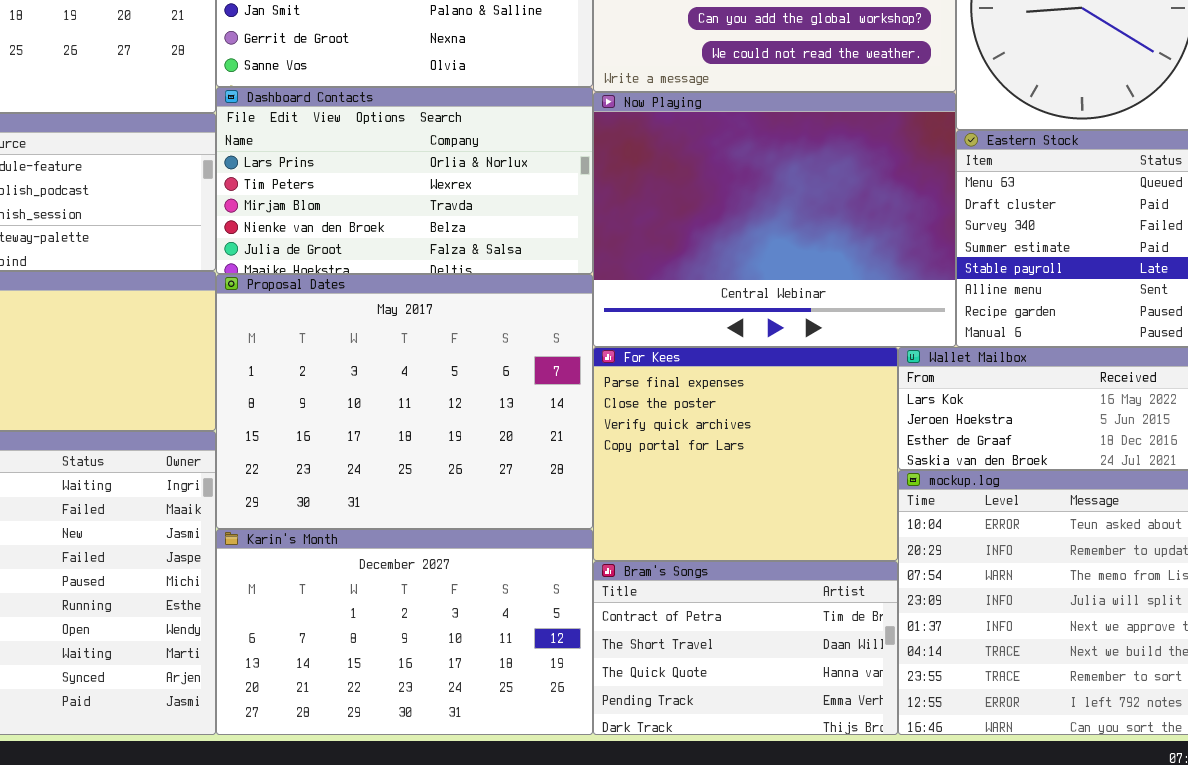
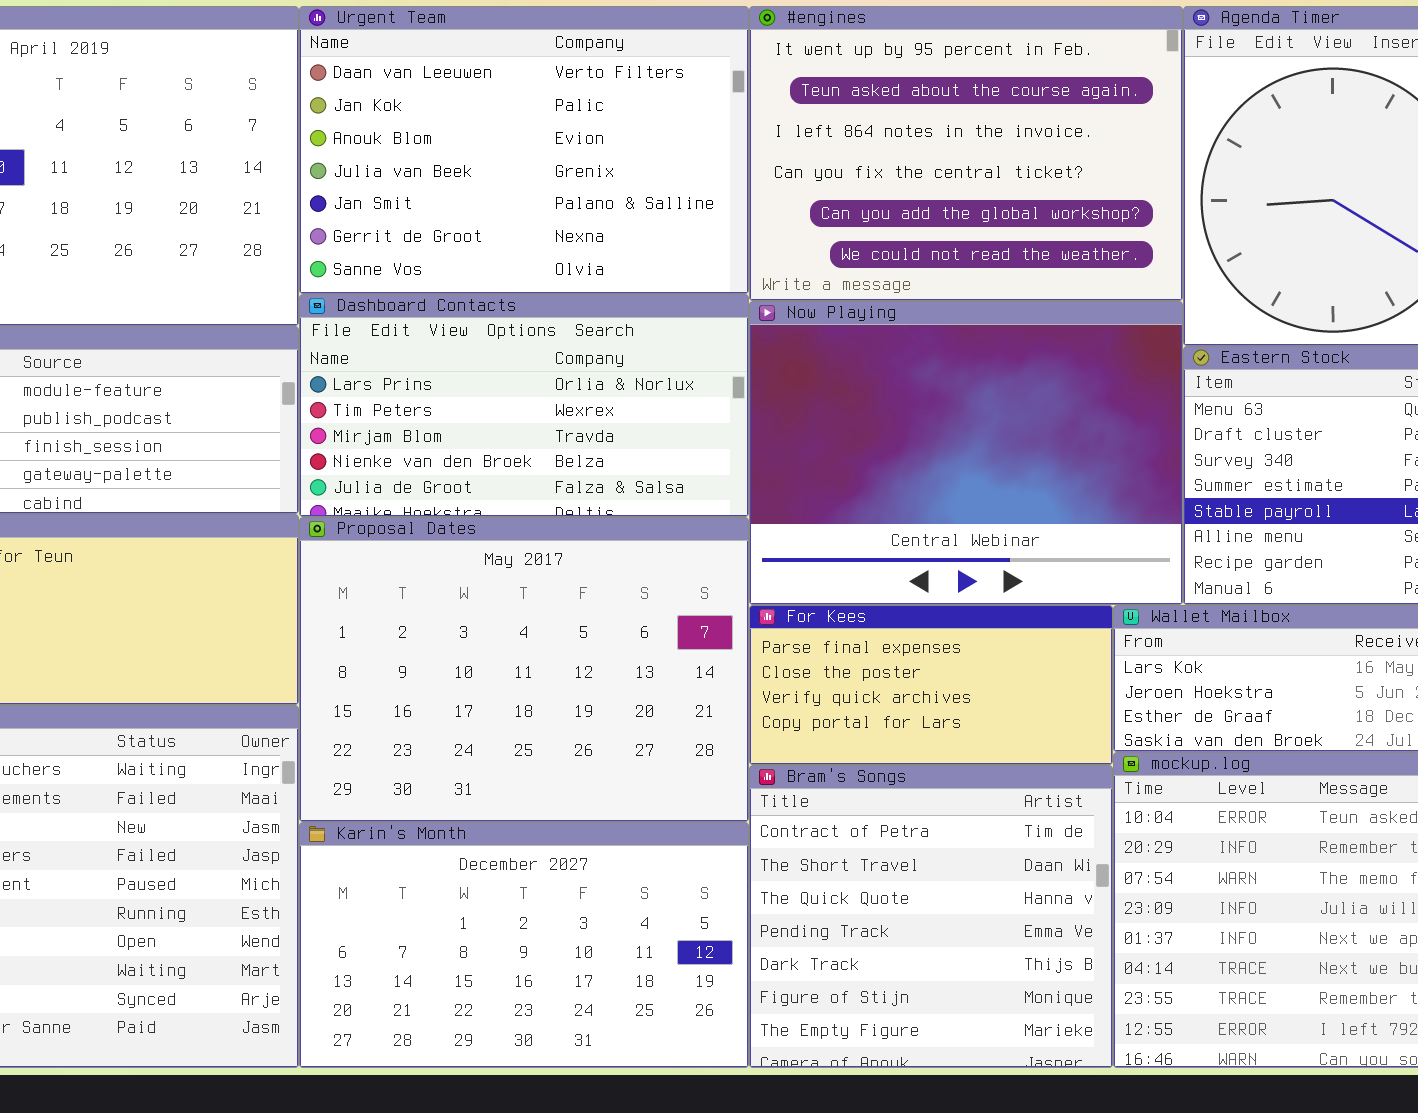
For Kees: [593,347,898,561] -> [749,605,1113,765], resized
Bram's Songs: [593,561,898,735] -> [749,765,1113,1068], resized

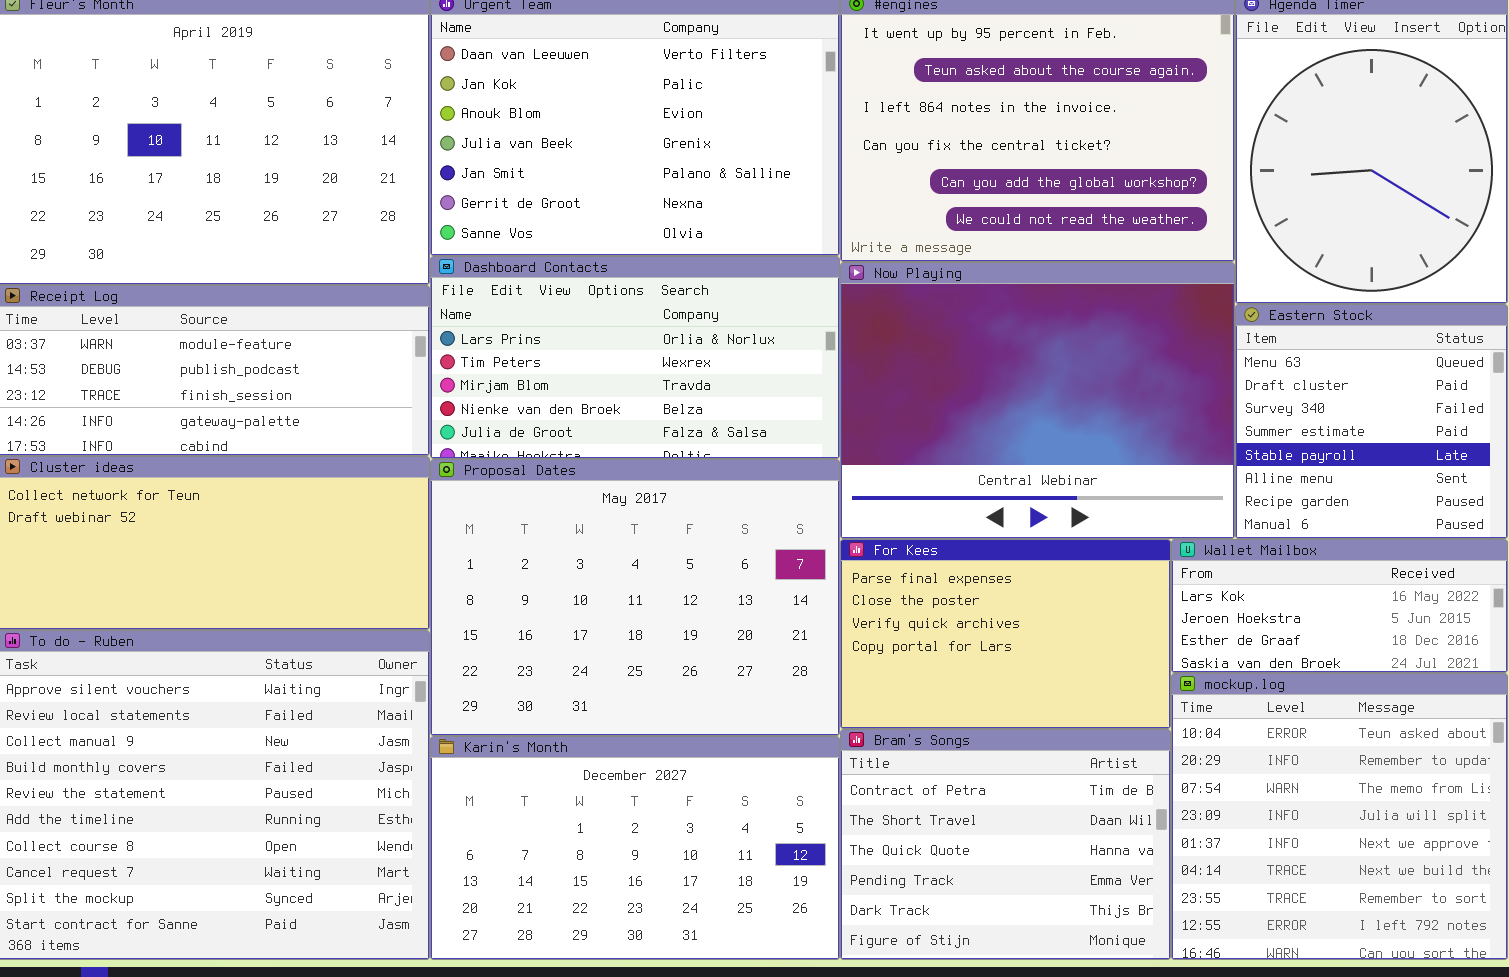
For Kees: [749,605,1113,765] -> [840,539,1171,729], resized
Bram's Songs: [749,765,1113,1068] -> [840,729,1171,960], resized

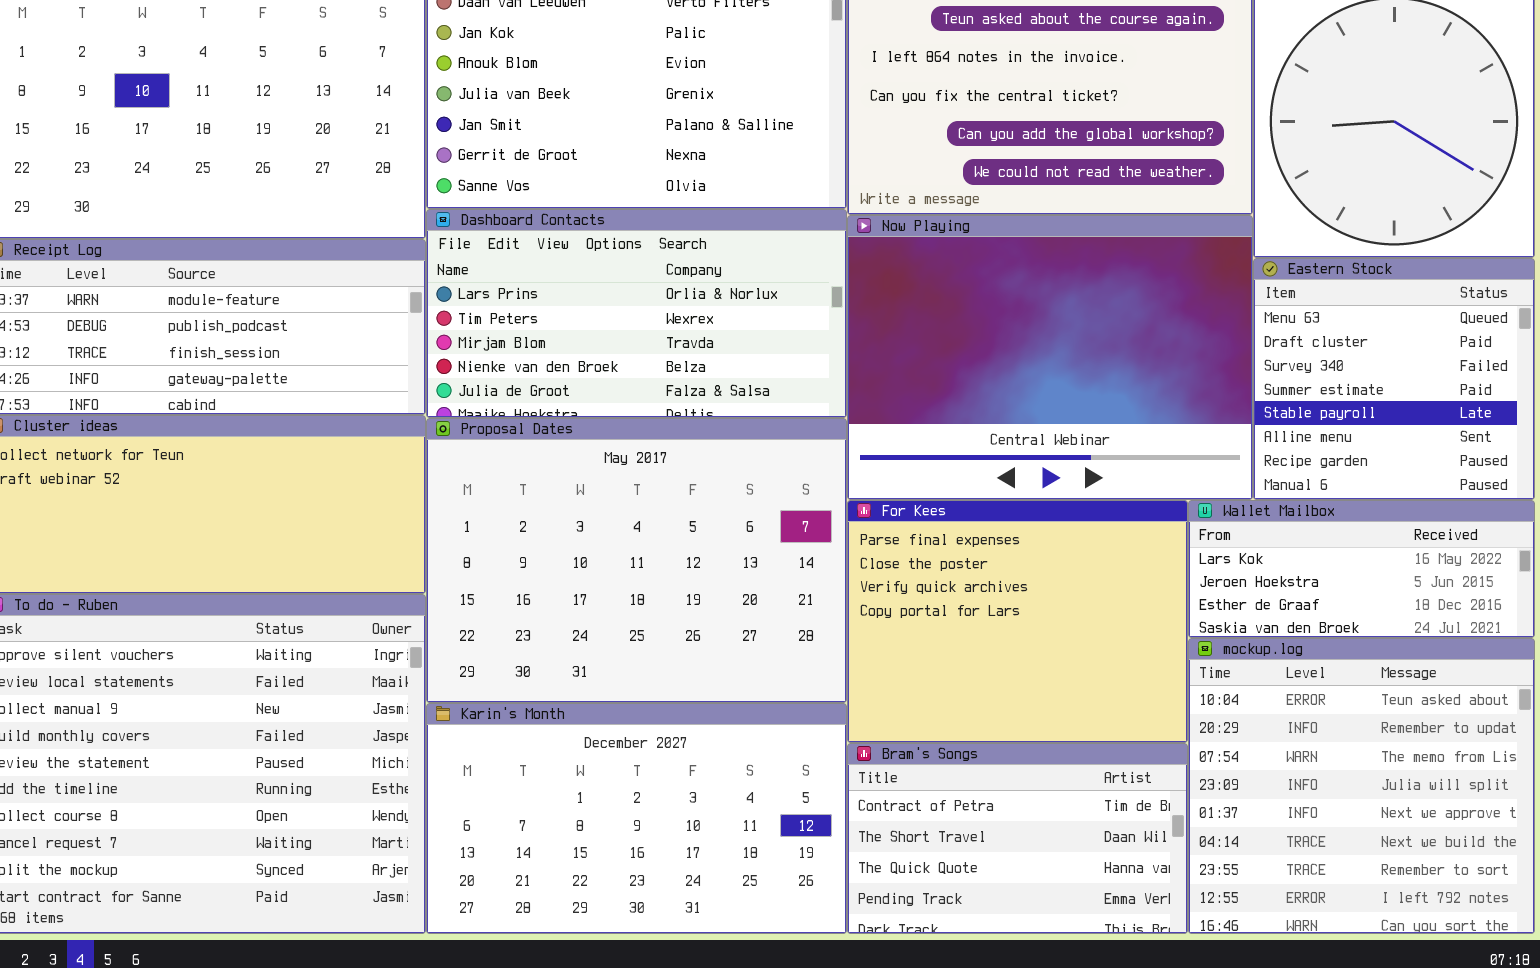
For Kees: [840,539,1171,729] -> [847,500,1188,743], resized
Bram's Songs: [840,729,1171,960] -> [847,743,1188,934], resized

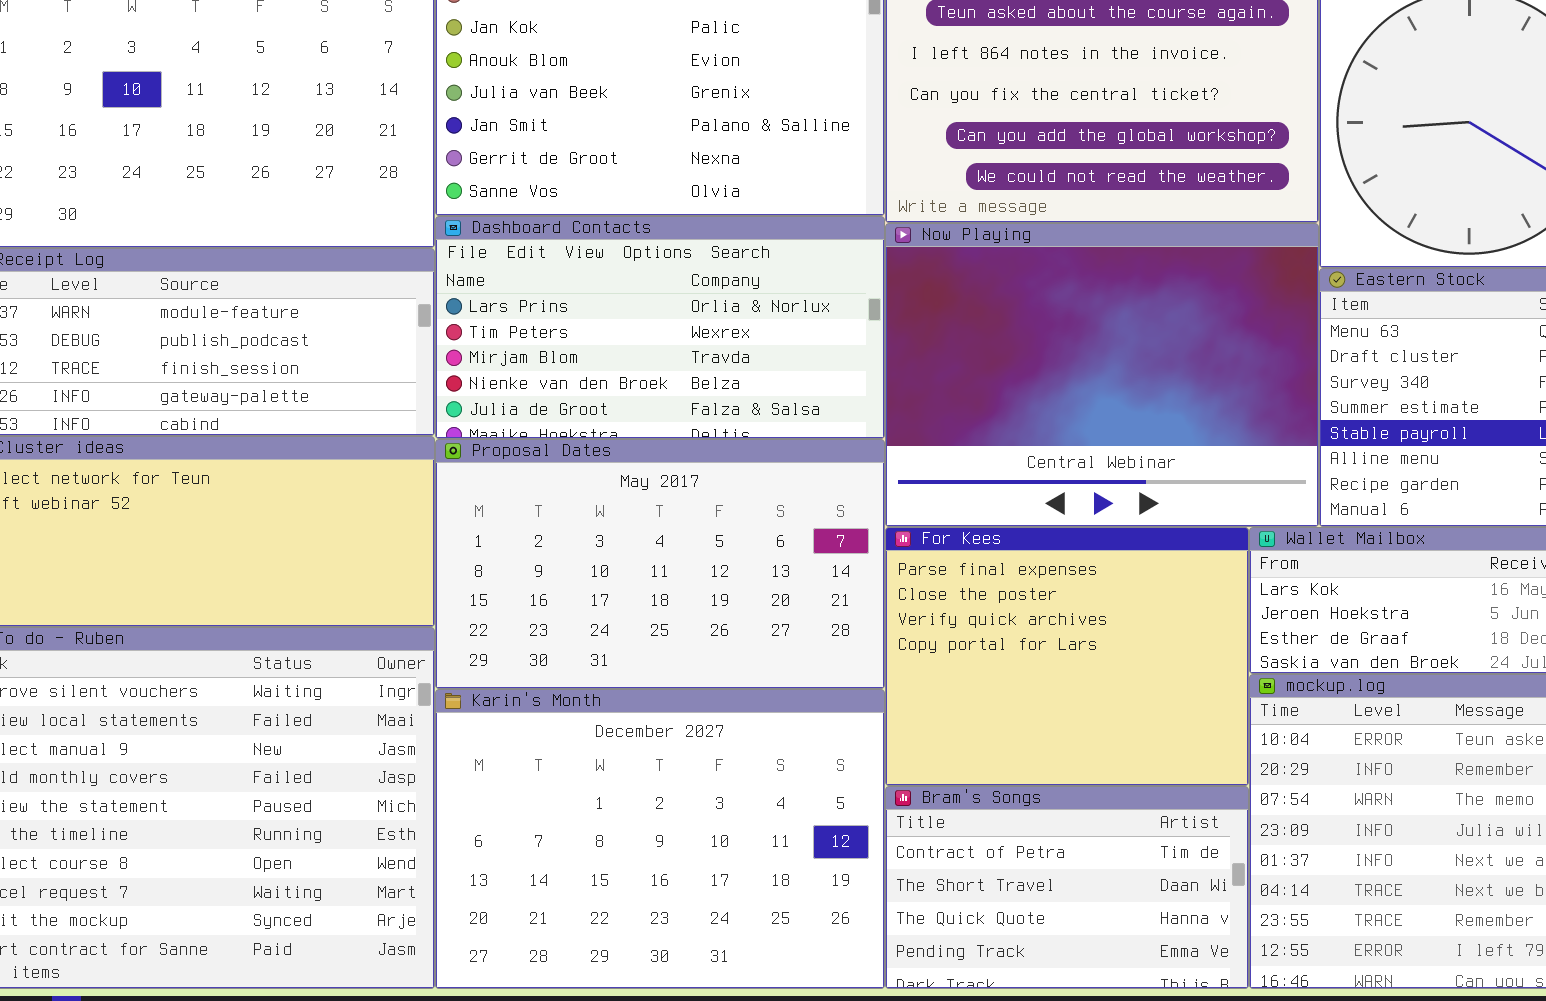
Proposal Dates: [426,418,847,703] -> [435,439,885,689], resized
Karin's Month: [426,703,847,934] -> [435,689,885,989], resized

